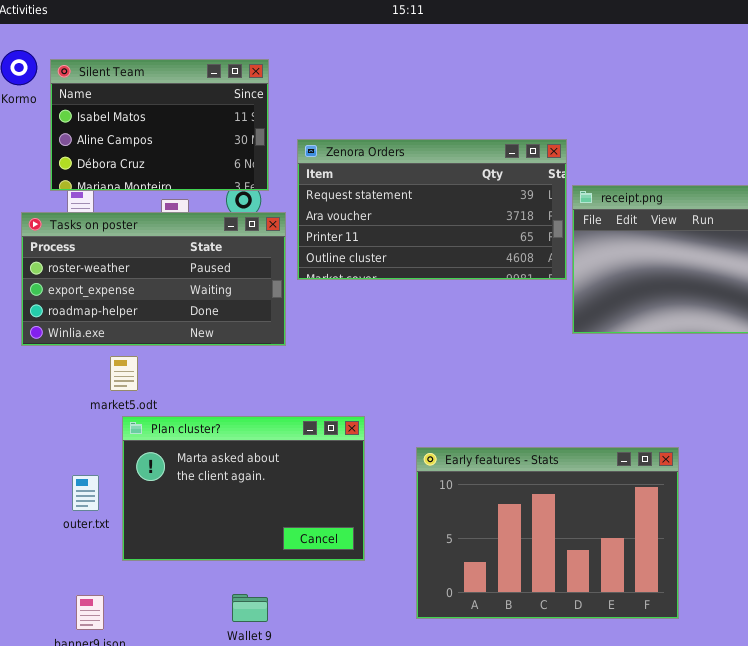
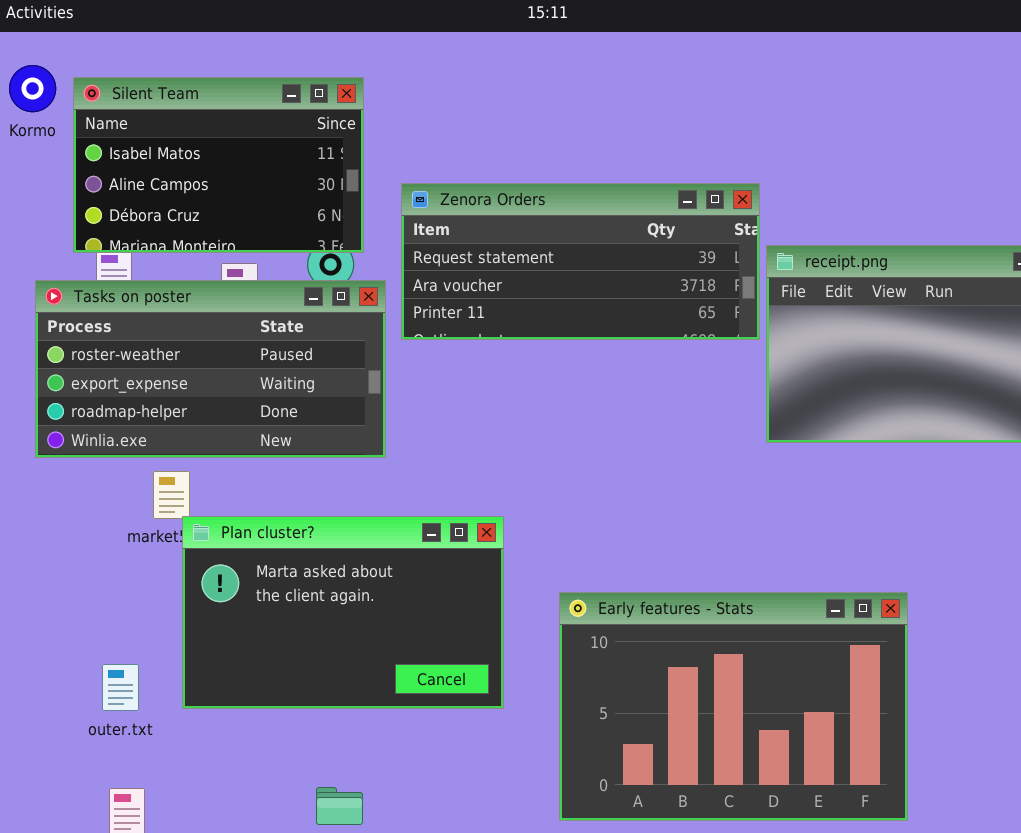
Zenora Orders: [297,139,567,280] -> [401,183,760,340], resized
Plan cluster?: [122,416,365,561] -> [182,516,504,709], moved
outer.txt: [72,475,99,511] -> [102,664,139,711], moved

